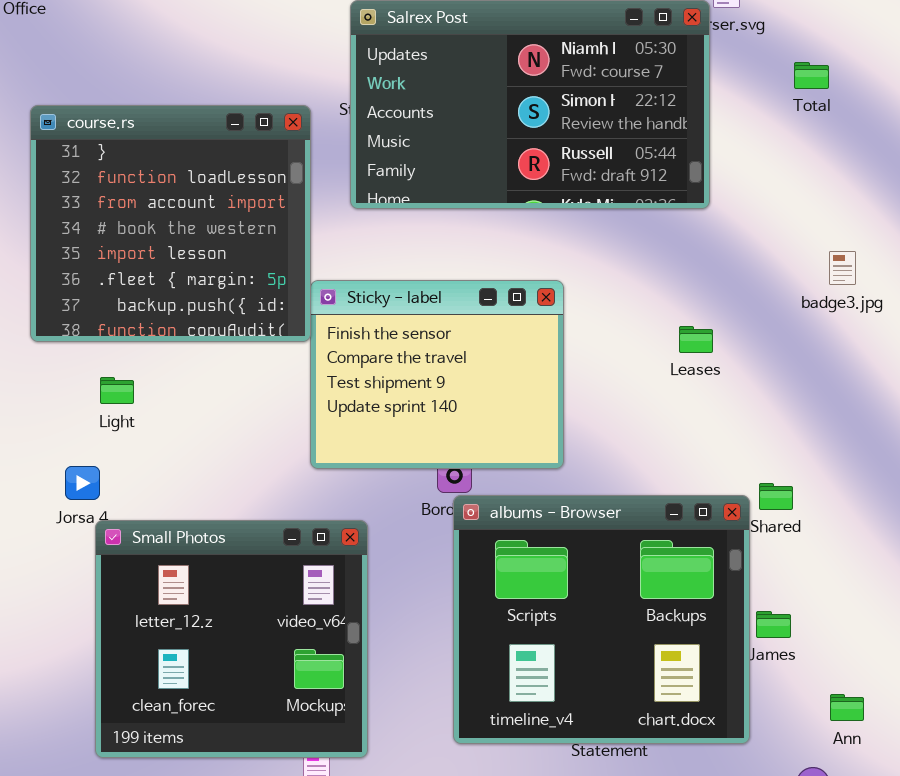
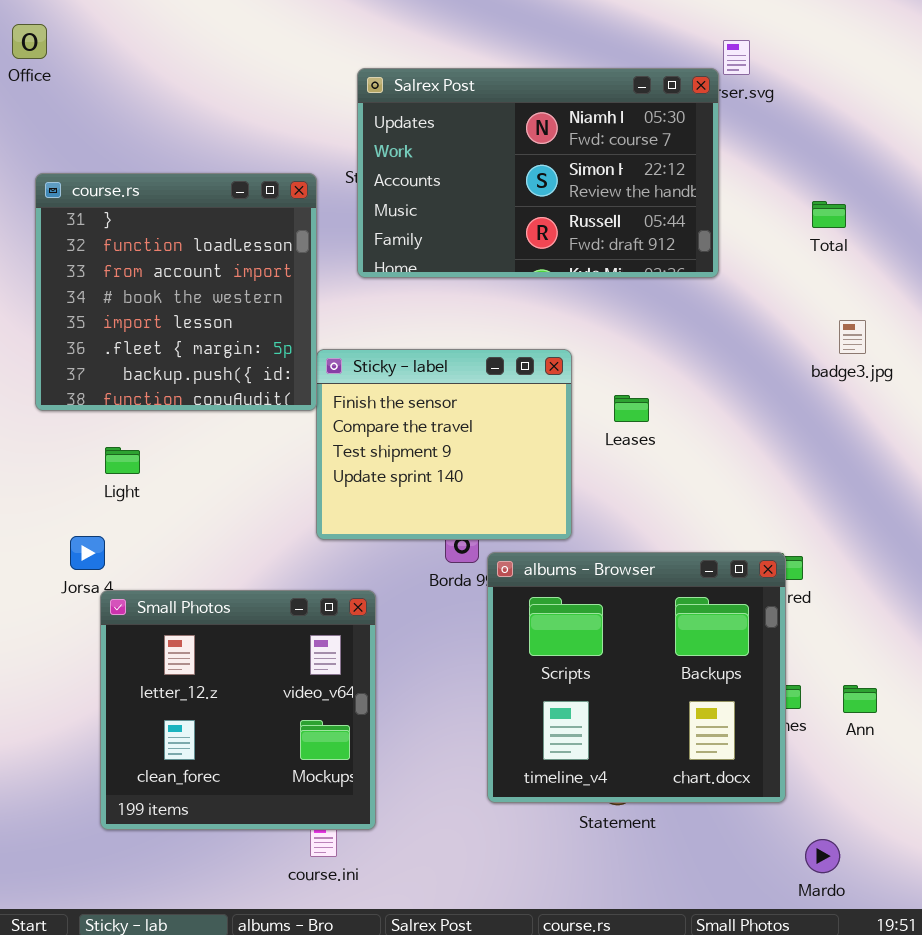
Total: [794,62,829,89] -> [812,201,846,228], moved
Leases: [679,326,713,353] -> [614,395,649,422], moved
albums - Browser: [453,495,750,744] -> [487,552,786,803], moved
Ann: [830,694,864,721] -> [843,685,877,713], moved

